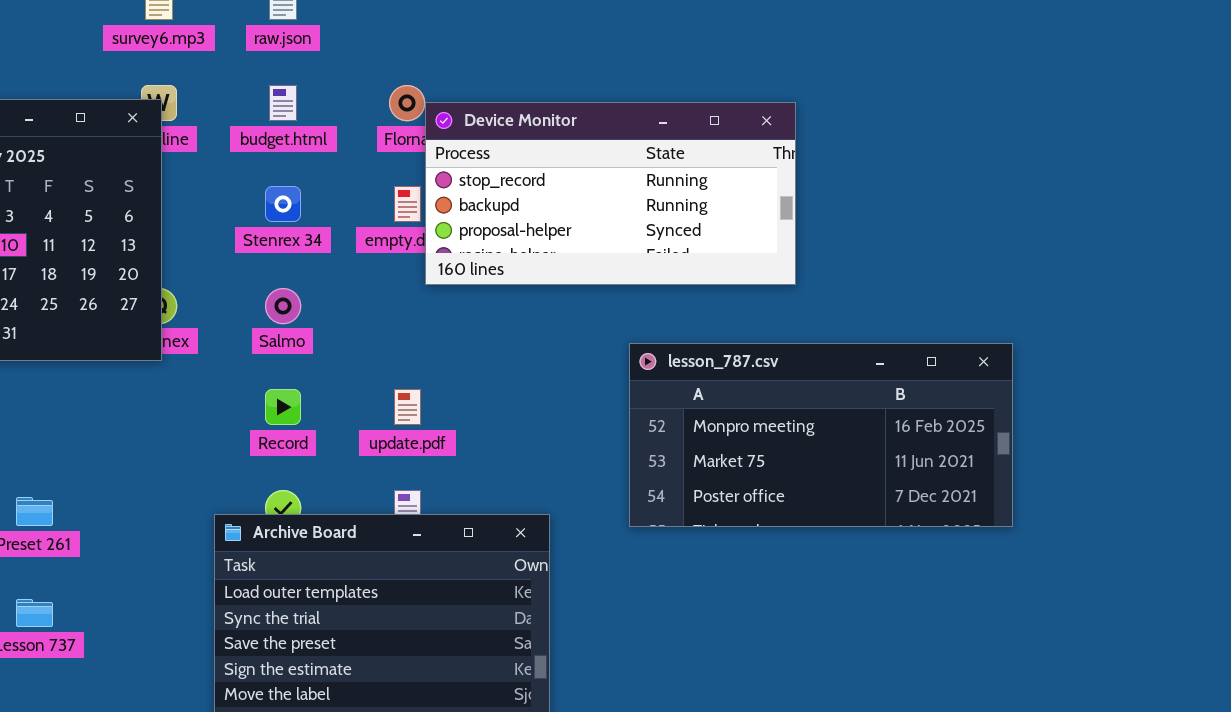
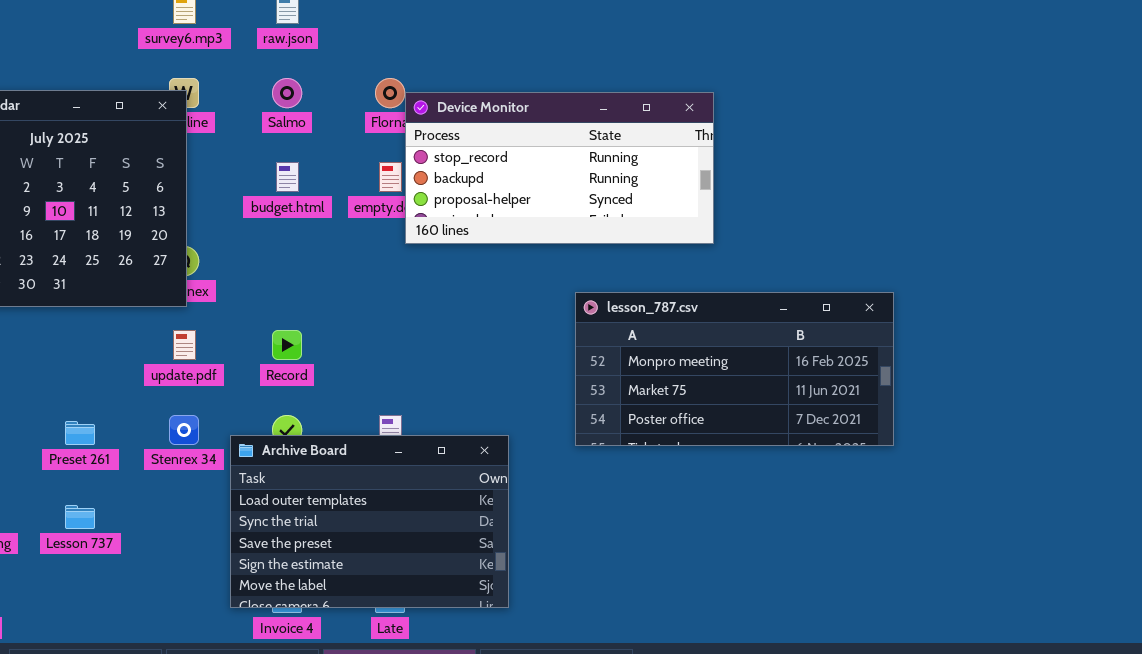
budget.html: [269,85,297,121] -> [276,162,299,192], moved
Stenrex 34: [265,186,301,222] -> [169,415,199,445], moved
Salmo: [265,288,301,324] -> [272,78,302,108], moved
update.pdf: [394,389,421,425] -> [173,330,196,360], moved

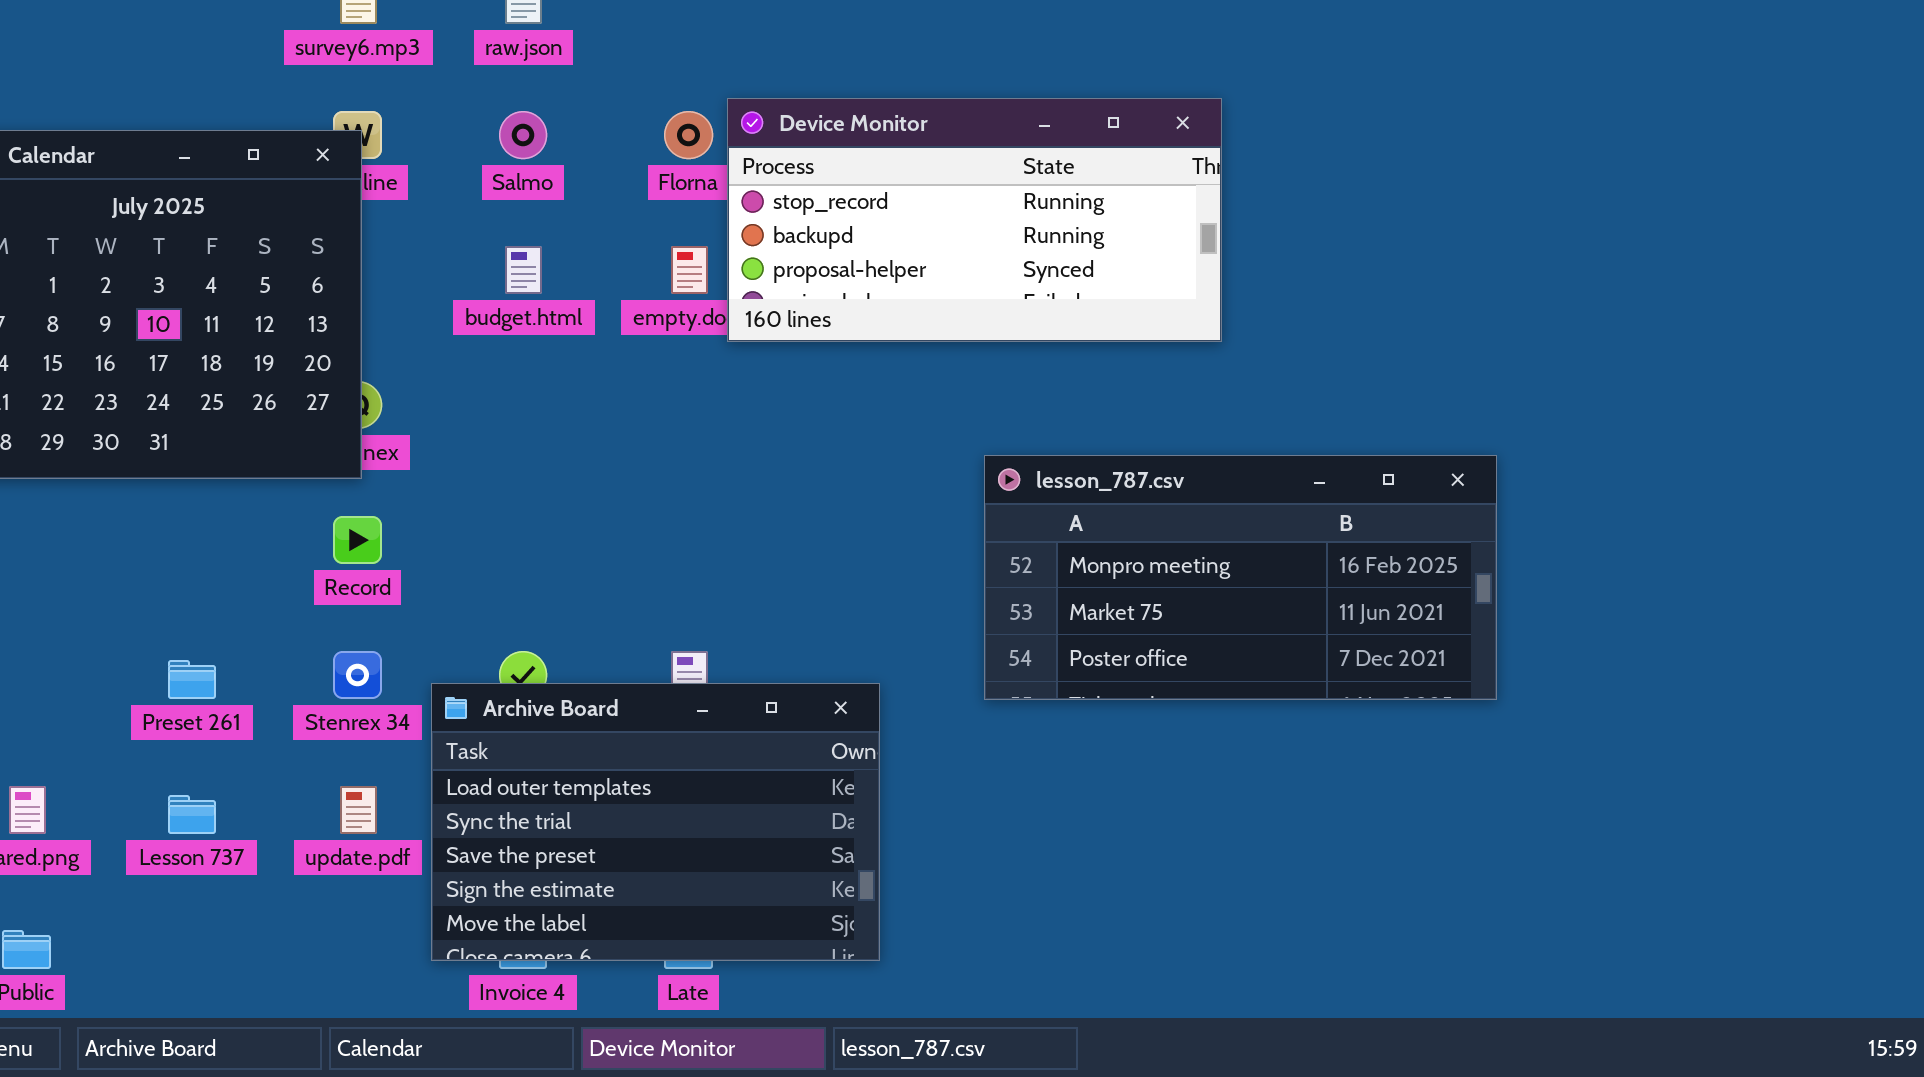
Device Monitor: [405,92,714,244] -> [727,98,1222,342], moved
update.pdf: [173,330,196,360] -> [340,786,377,834], moved
Record: [272,330,302,360] -> [333,516,382,564], moved

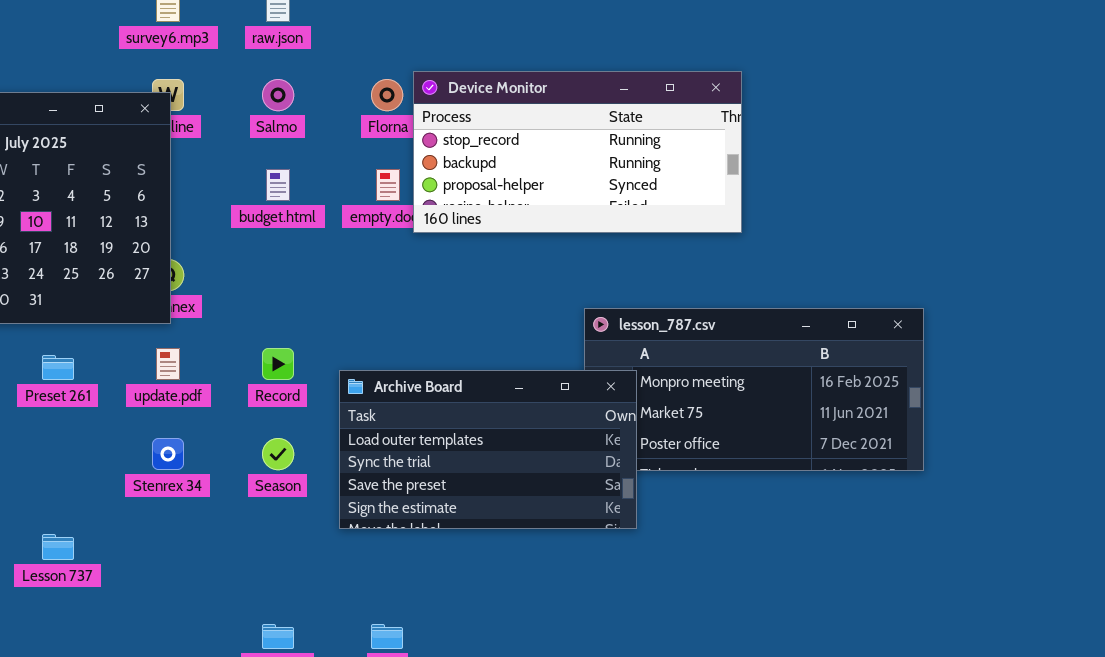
Record: [333,516,382,564] -> [262,348,294,380], moved
Preset 261: [168,660,216,699] -> [42,355,74,380], moved
Archive Board: [431,683,880,961] -> [339,370,637,529], moved, resized
update.pdf: [340,786,377,834] -> [156,348,180,380], moved

